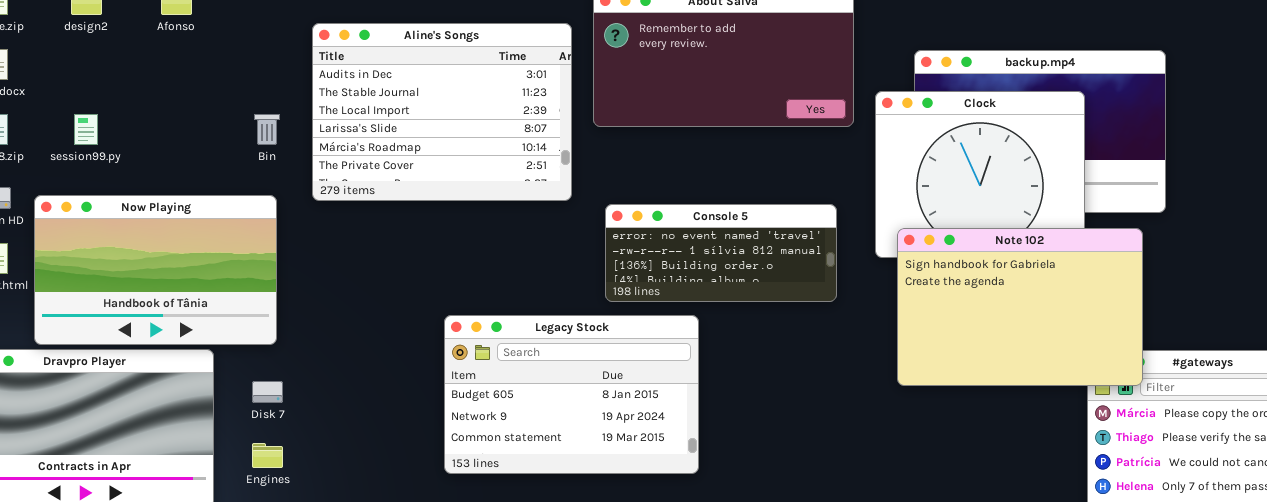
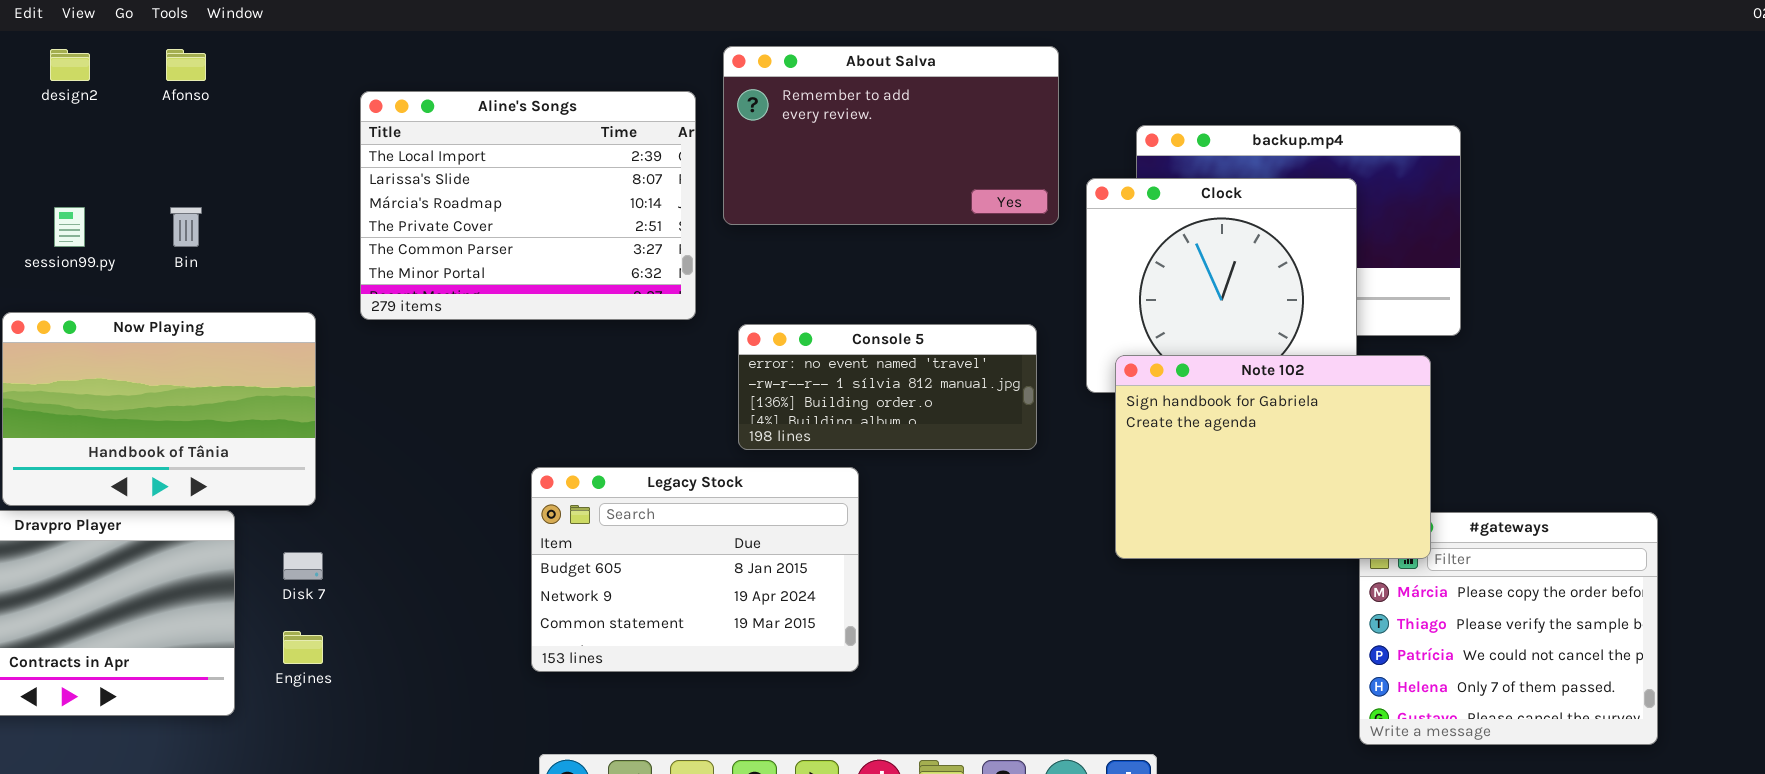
Aline's Songs: [312,23,572,201] -> [360,91,696,320], scrolled down 2 rows
Bin: [254,114,280,145] -> [170,207,202,247], moved

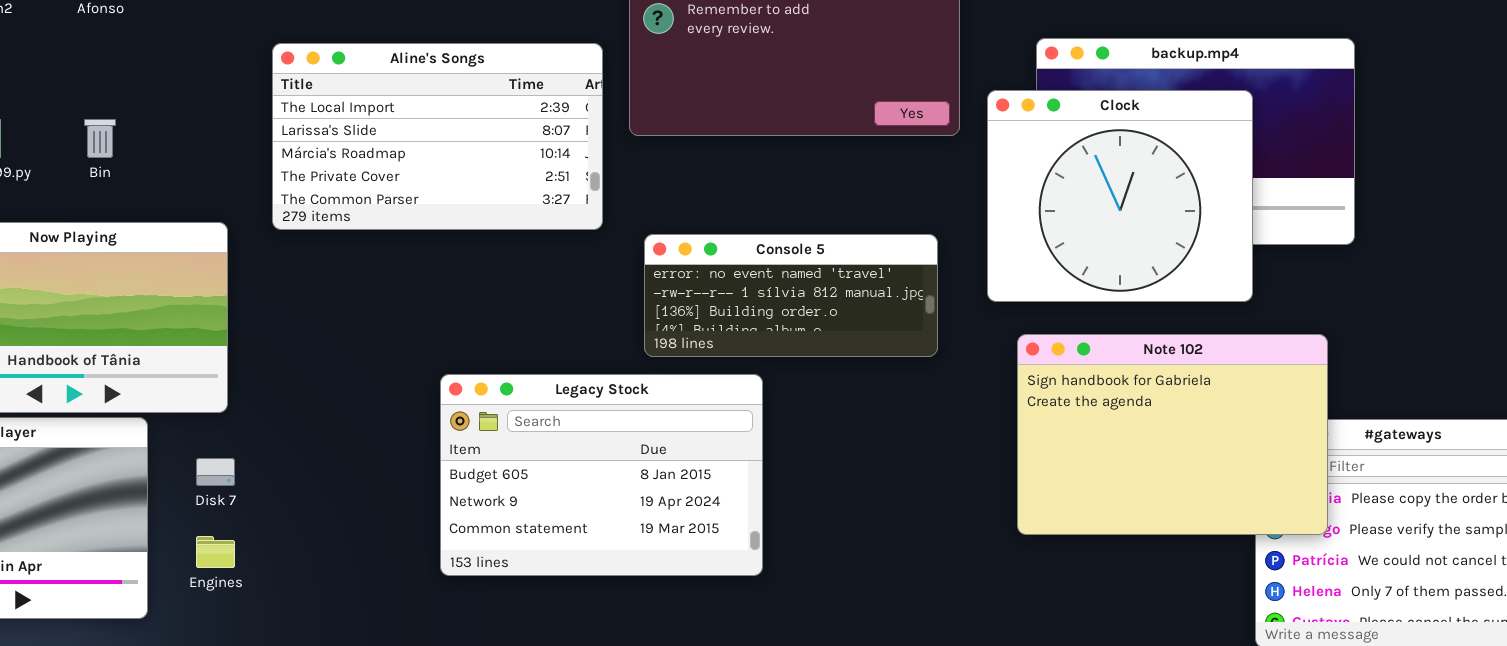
Aline's Songs: [360,91,696,320] -> [272,43,603,230], resized
Note 102: [1115,355,1431,559] -> [1017,334,1328,535], moved

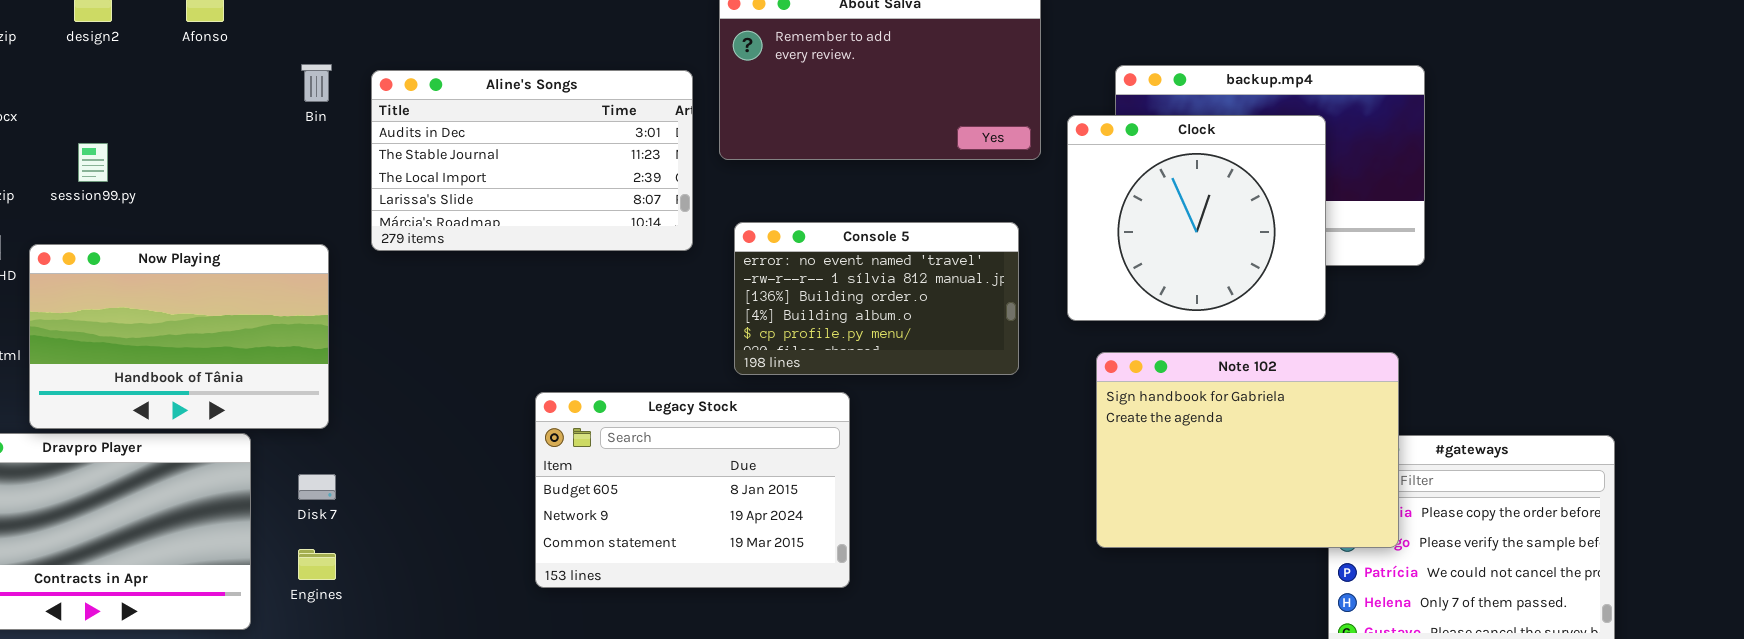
Aline's Songs: [272,43,603,230] -> [371,70,693,251], scrolled up 2 rows
Bin: [84,119,116,158] -> [301,64,332,102], moved
Console 5: [644,234,938,357] -> [734,222,1019,375], resized

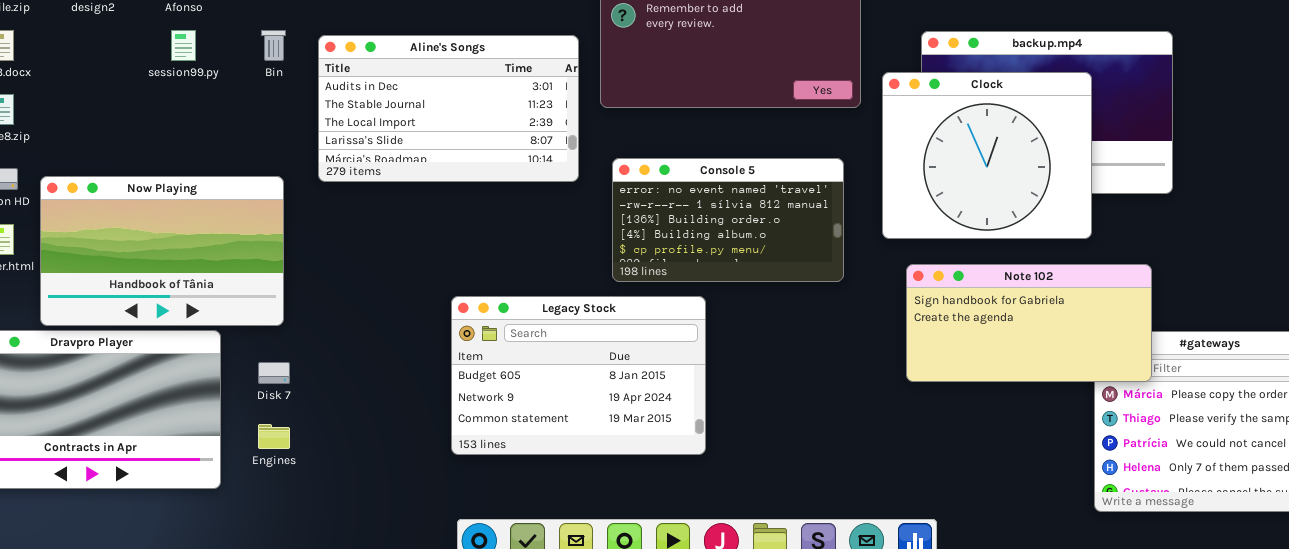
session99.py: [78,143,108,182] -> [171,30,196,61], moved
Note 102: [1096,352,1399,548] -> [906,264,1152,382], resized

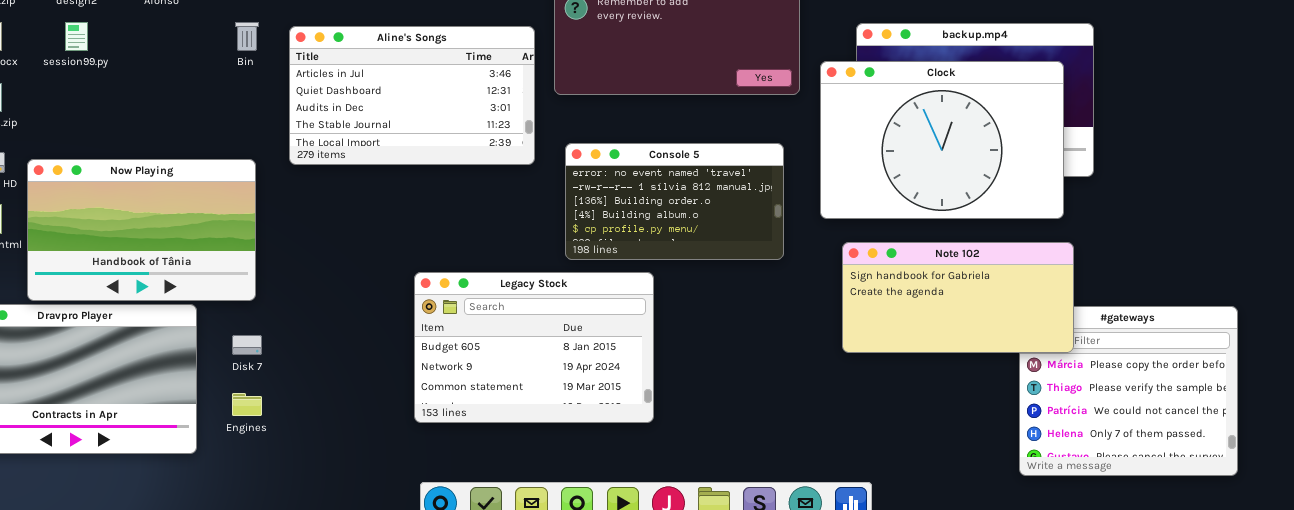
session99.py: [171,30,196,61] -> [65,22,88,51], moved
Aline's Songs: [318,35,579,182] -> [289,26,535,165], scrolled up 2 rows
Clock: [882,72,1092,239] -> [820,61,1064,219], resized

